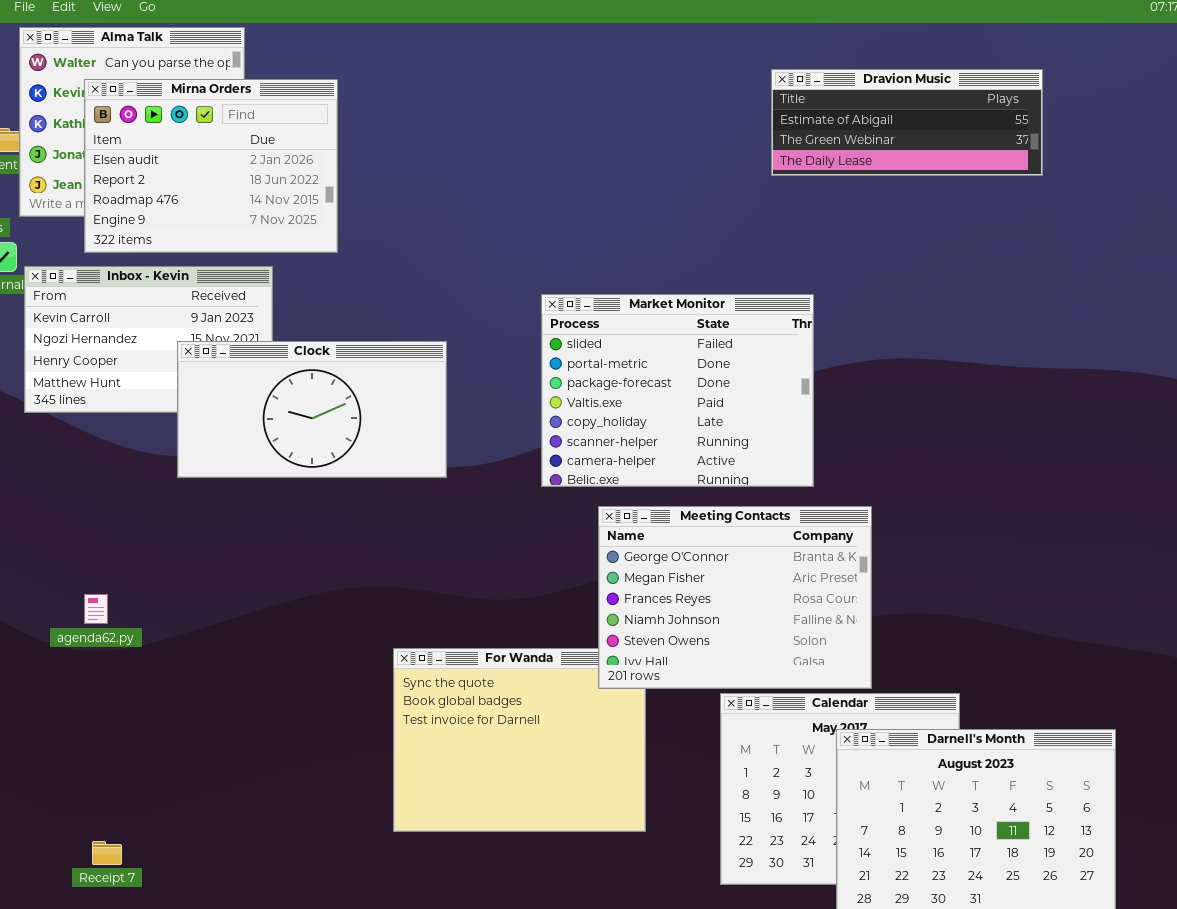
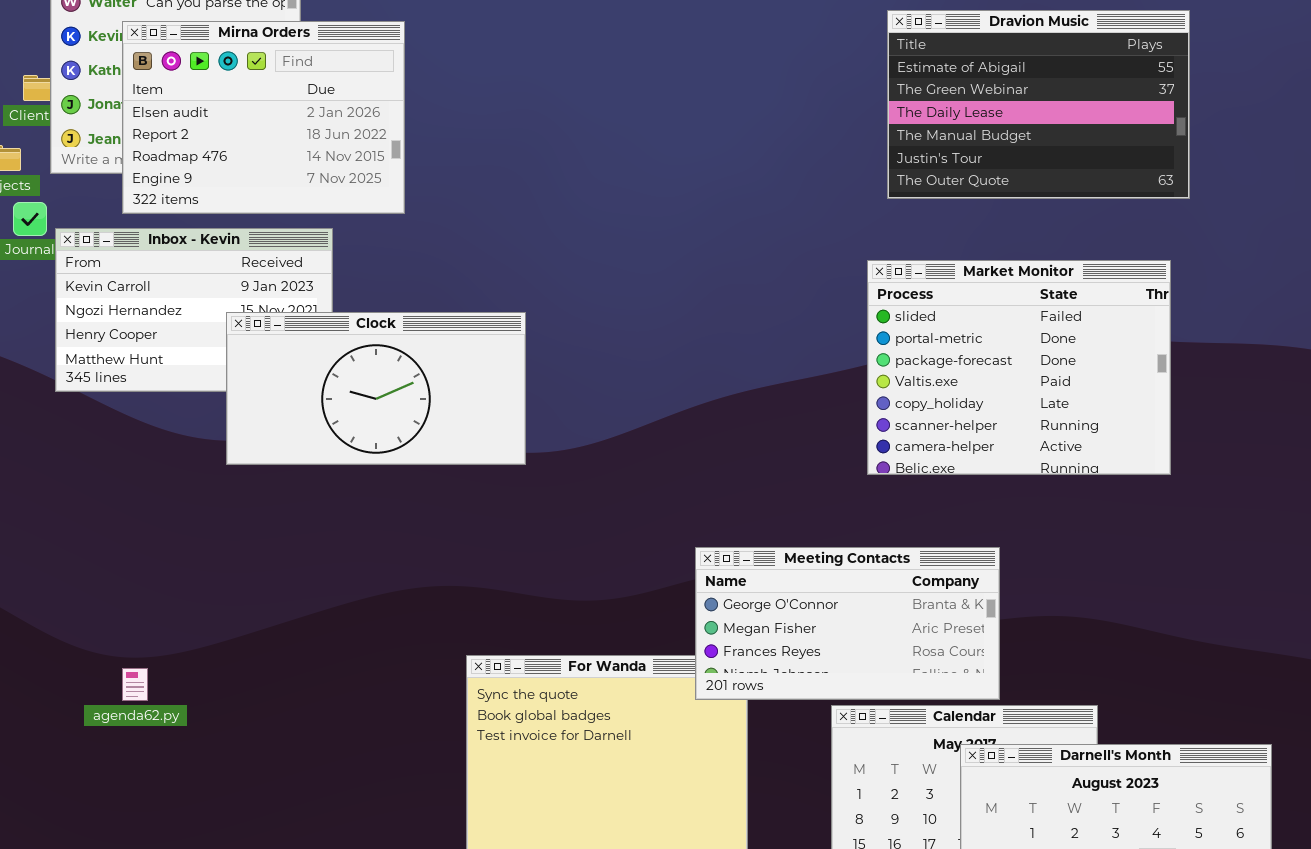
Dravion Music: [771,69,1043,176] -> [887,10,1190,199], resized
Market Monitor: [541,294,814,487] -> [867,260,1171,475], moved
Meeting Contacts: [598,506,872,689] -> [695,547,1000,700], resized
agenda62.py: [84,594,108,624] -> [122,668,148,701], moved

